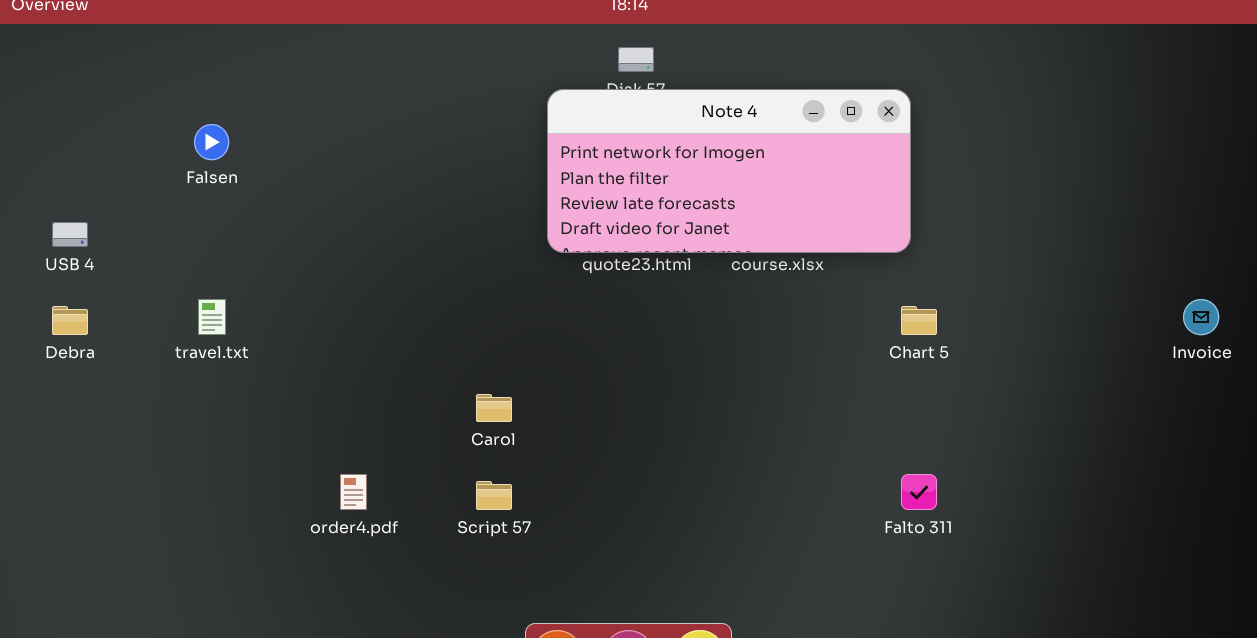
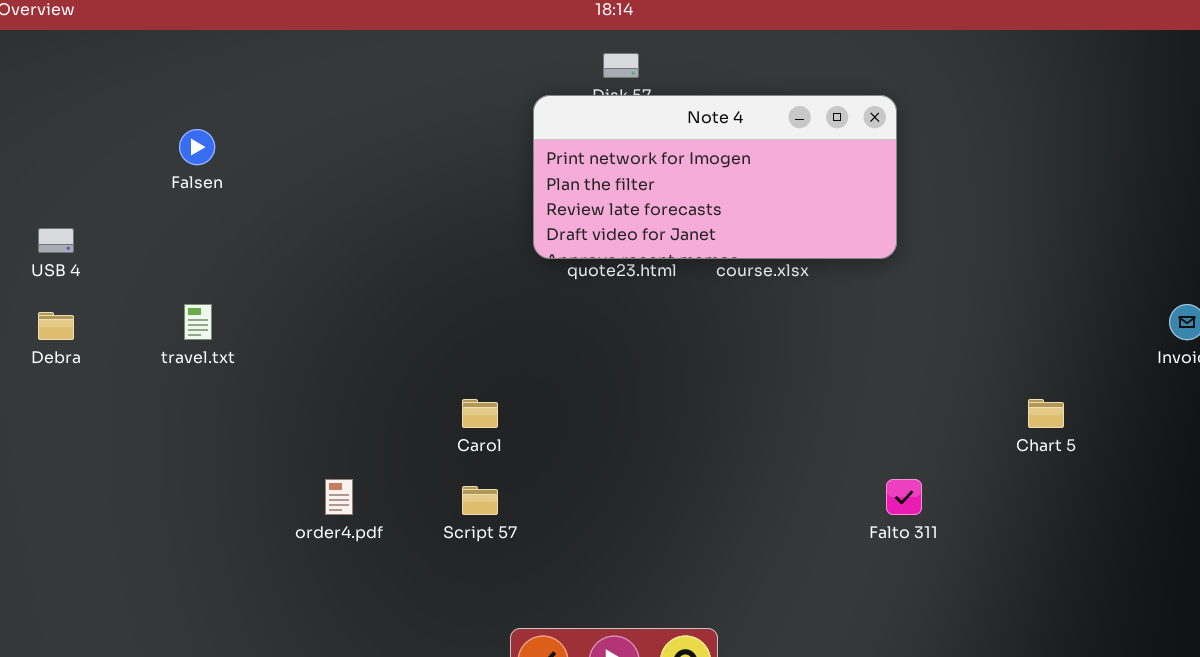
Chart 5: [901,306,937,335] -> [1028,399,1064,428], moved

